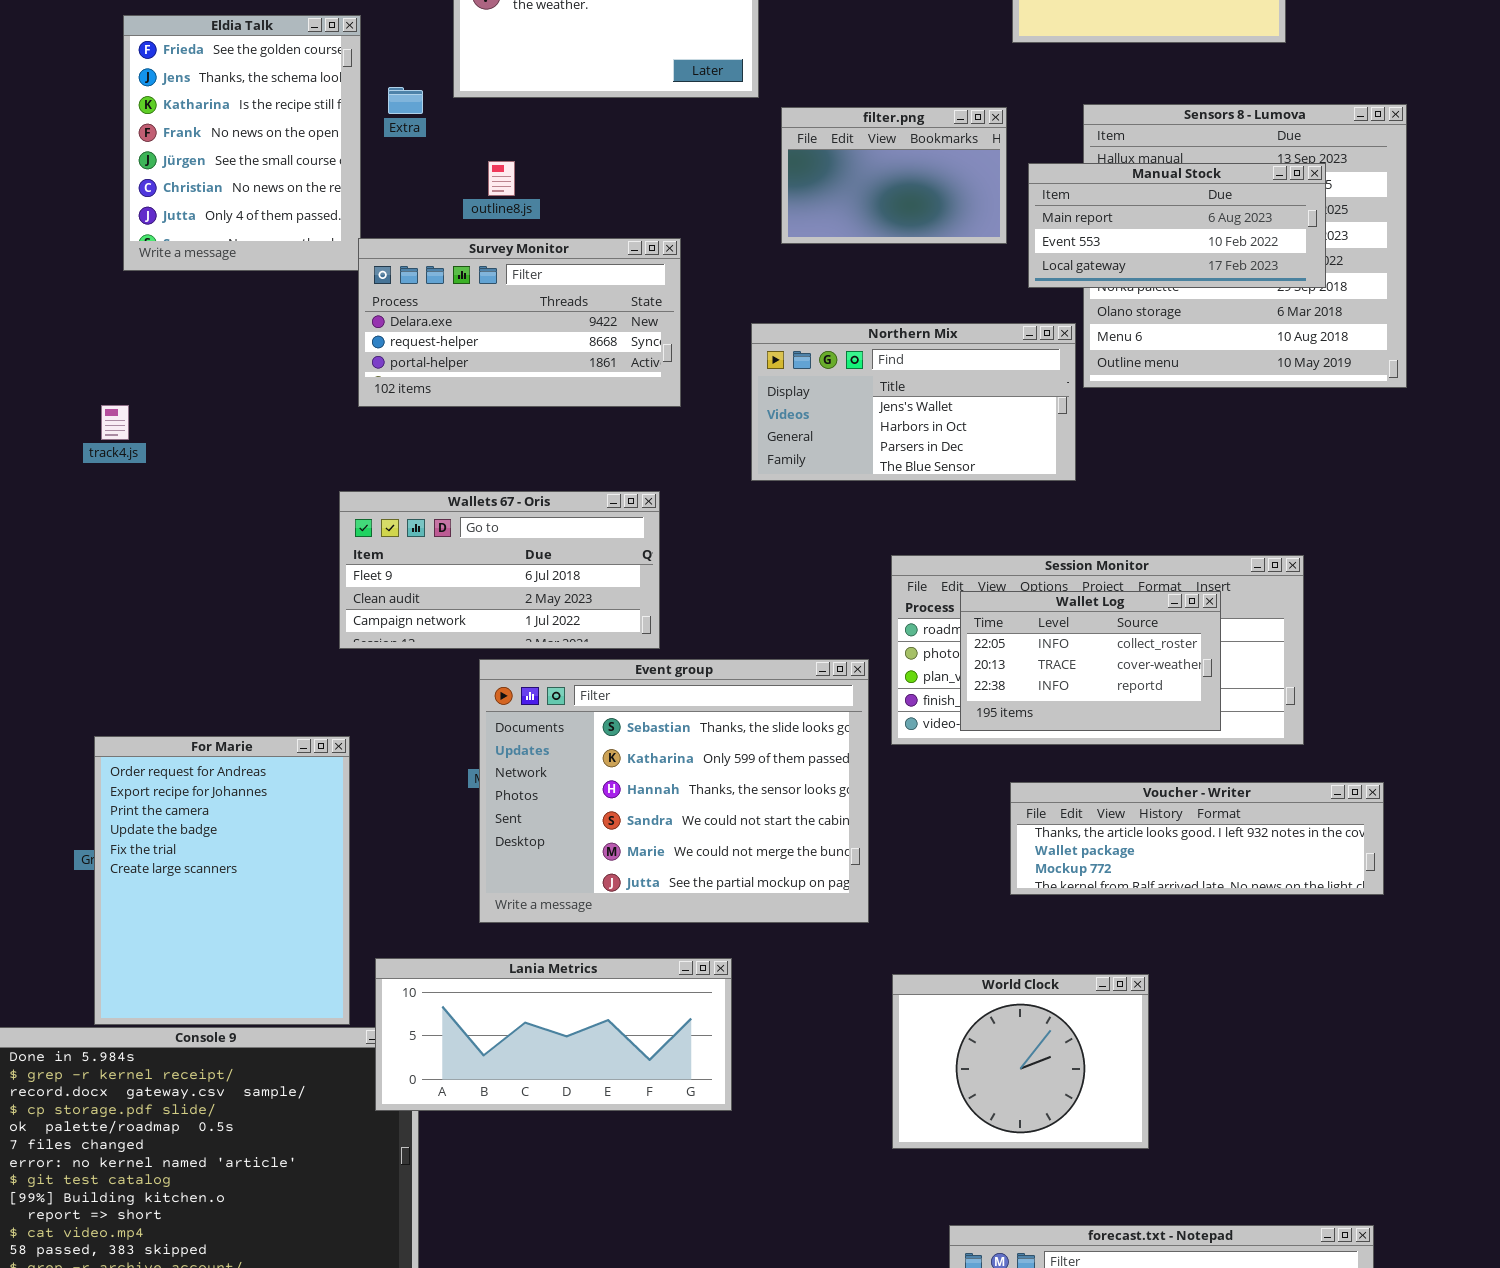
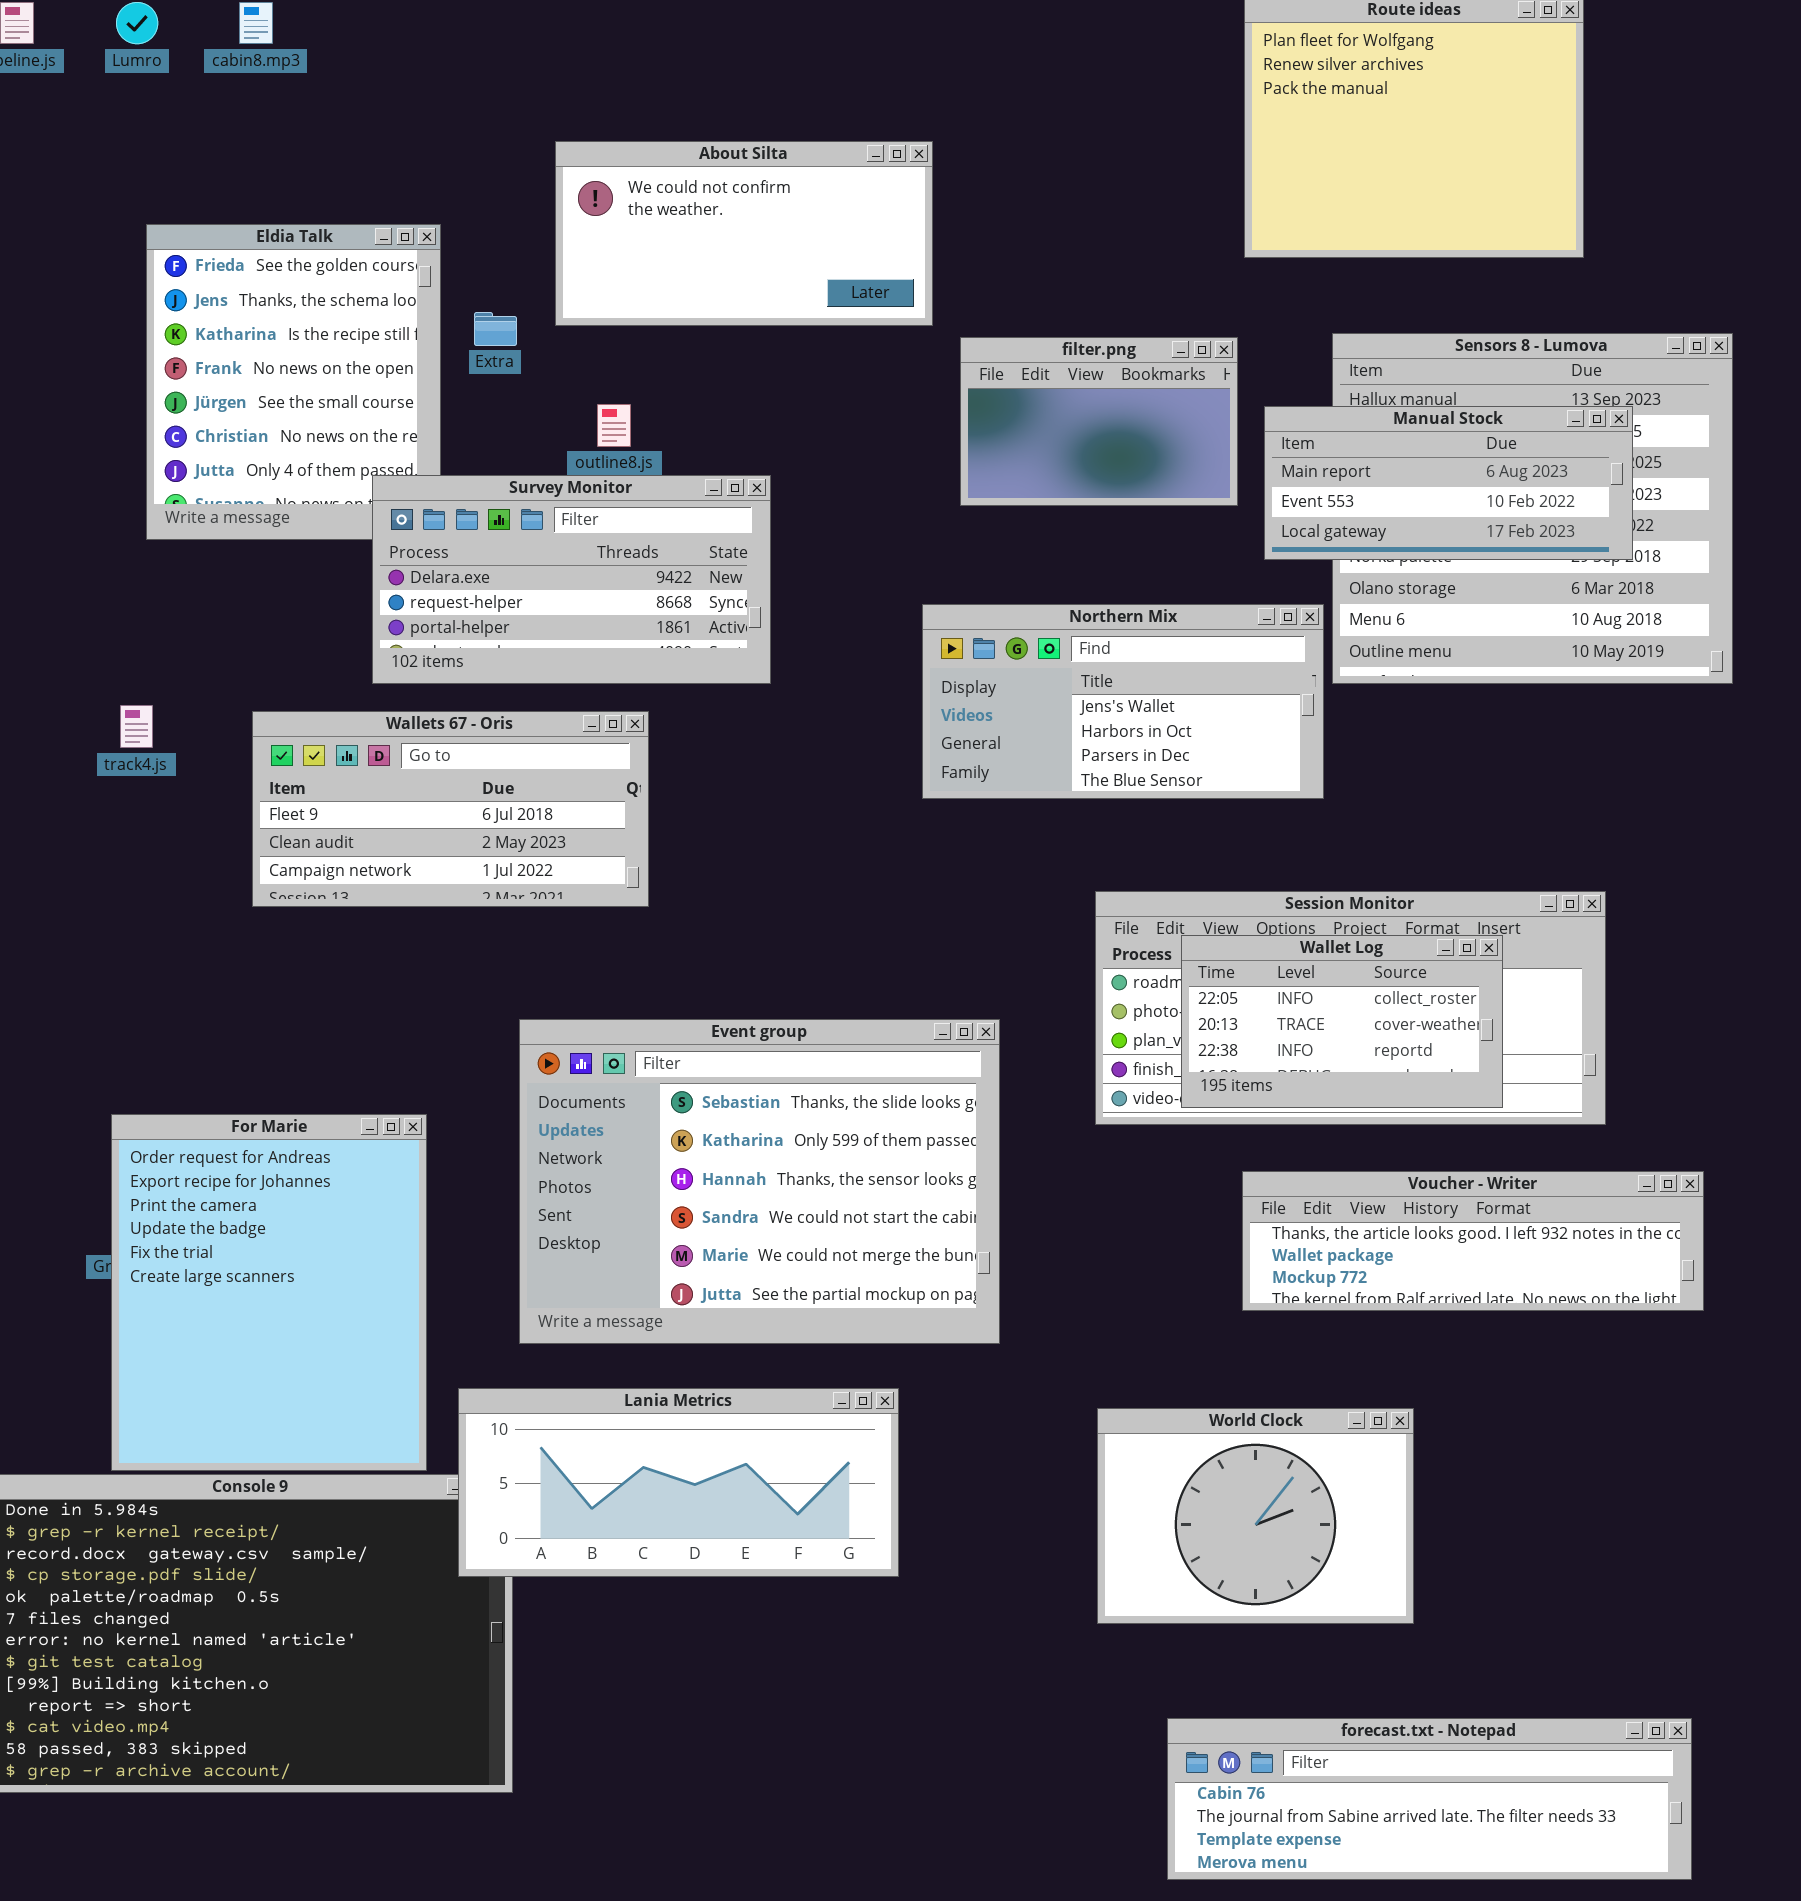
Survey Monitor: [358,238,681,407] -> [372,475,771,684], moved
Wallets 67 - Oris: [339,491,660,649] -> [252,711,649,907], moved
Event group: [479,659,869,923] -> [519,1019,1000,1344], moved

